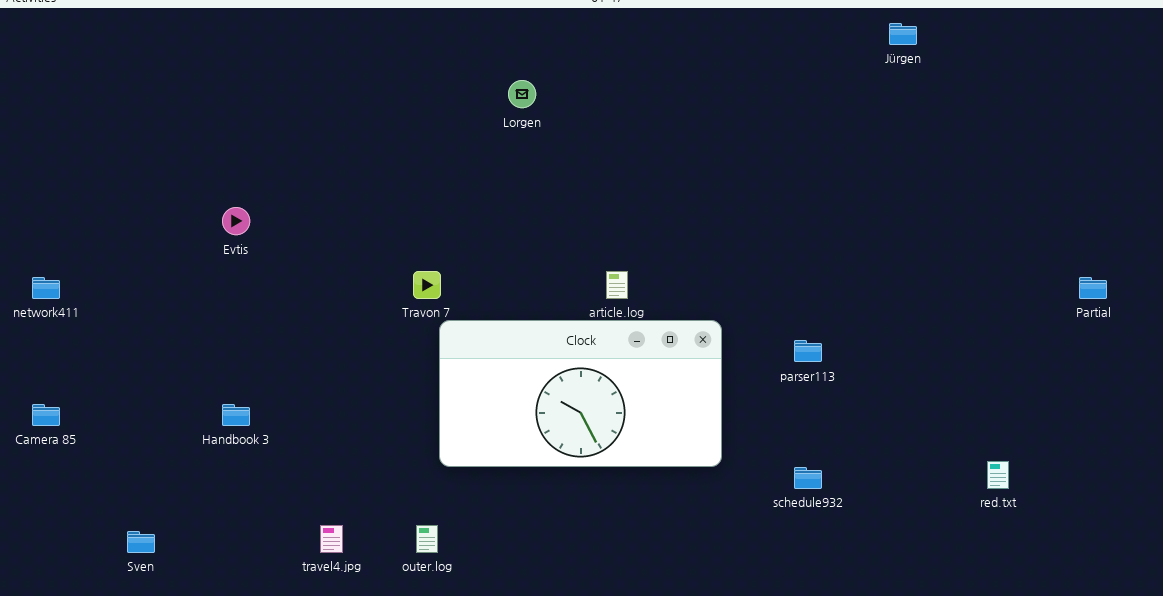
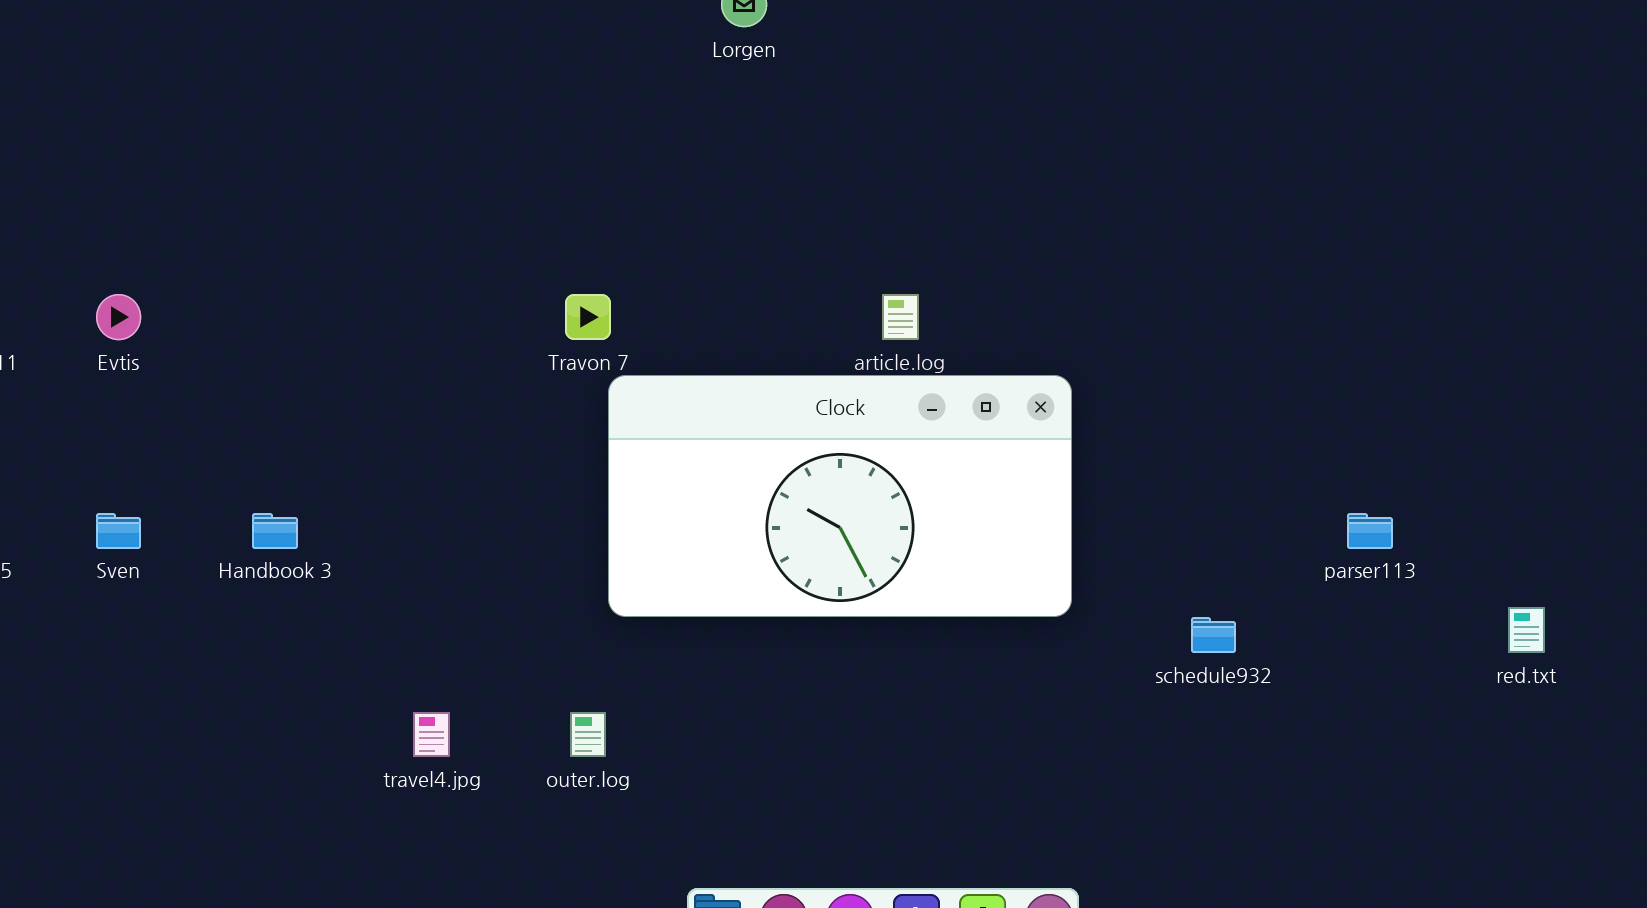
Evtis: [222,207,250,235] -> [96,294,141,340], moved
parser113: [794,340,822,362] -> [1347,513,1393,549], moved
Sven: [127,531,155,553] -> [96,513,141,549], moved

